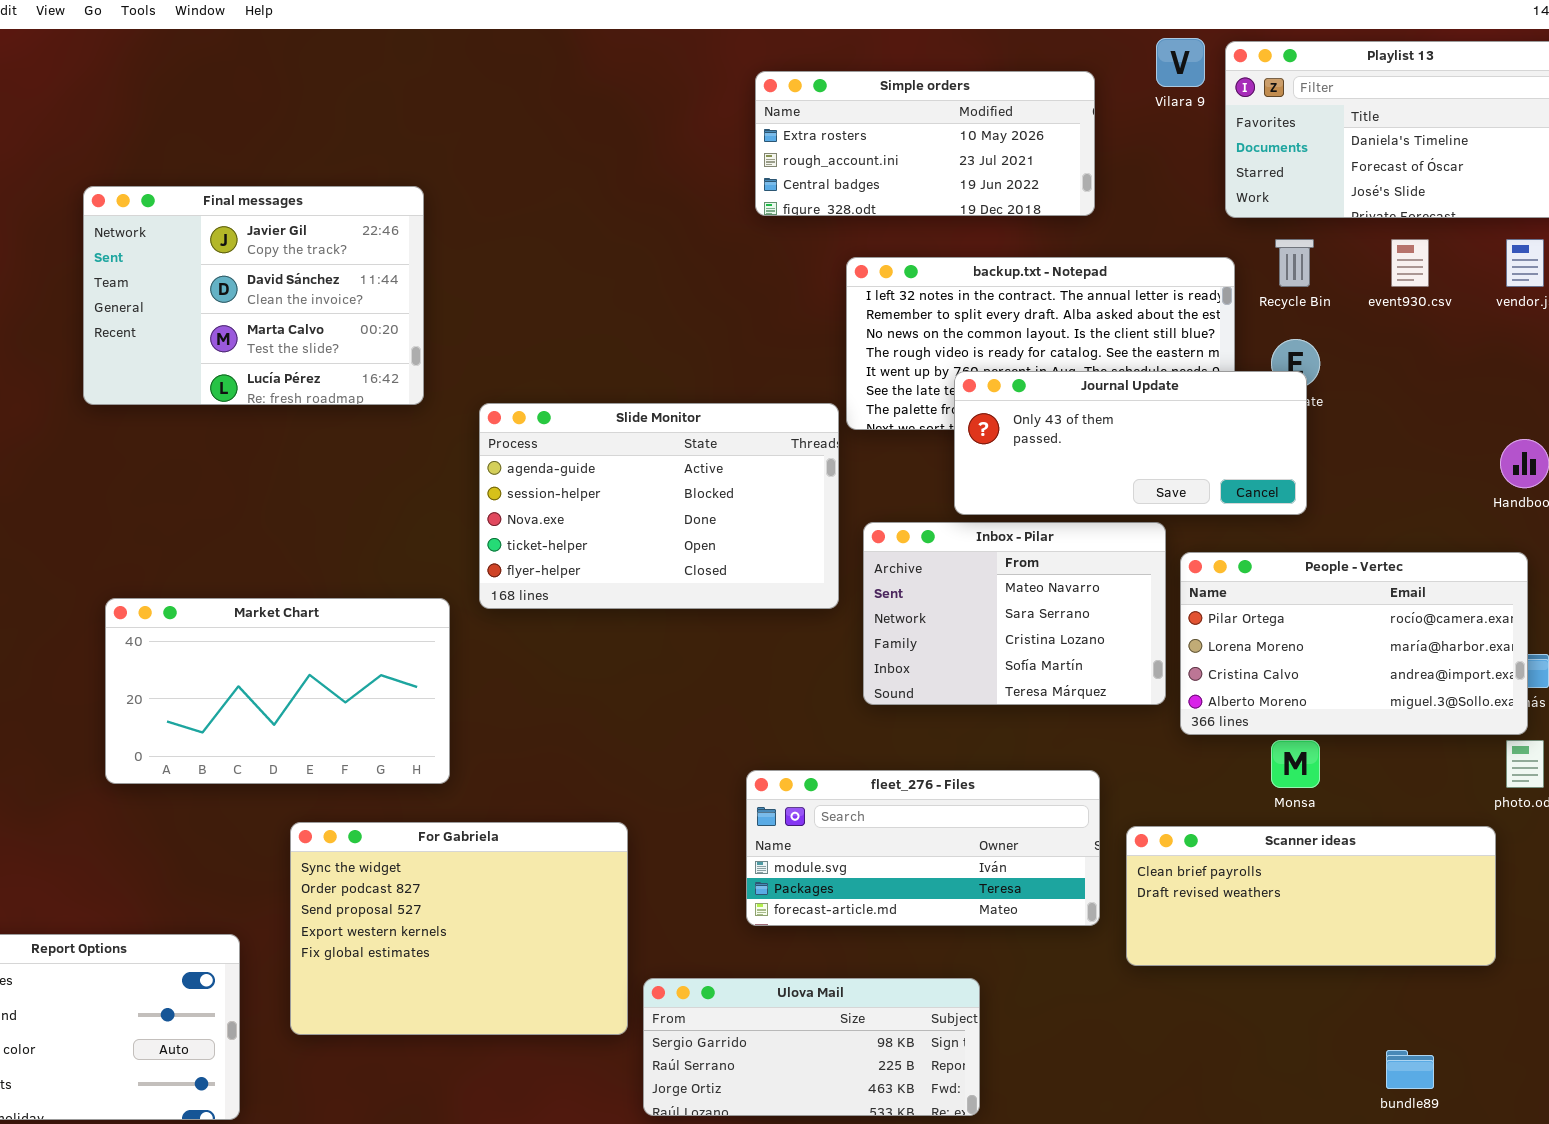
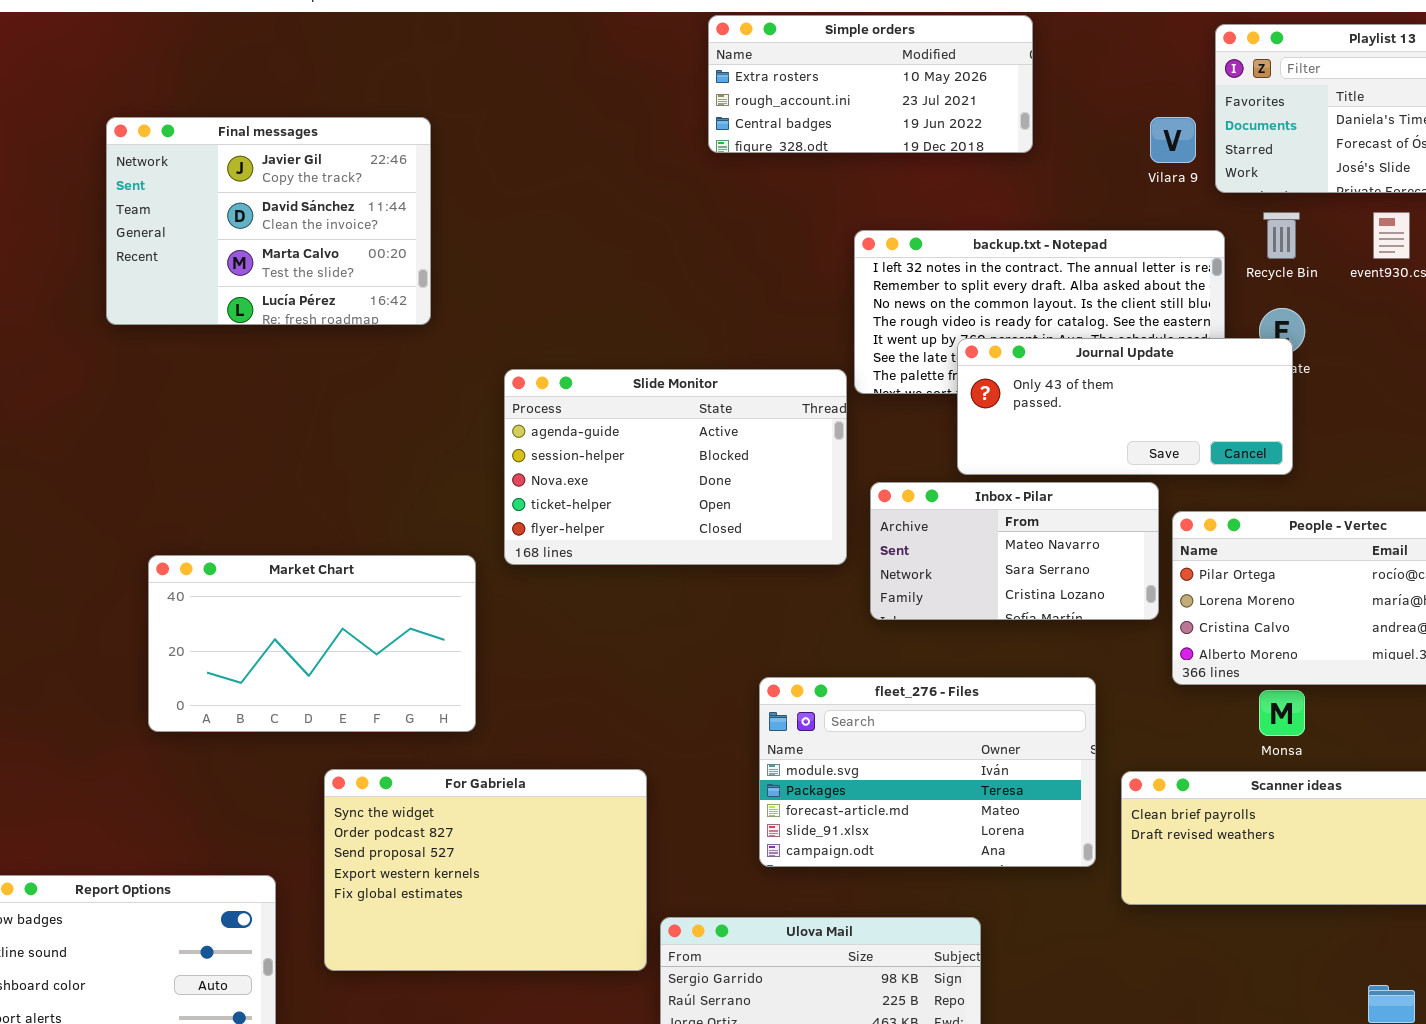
Vilara 9: [1156,38,1205,87] -> [1150,117,1196,163], moved
Simple orders: [755,71,1095,216] -> [708,15,1033,153], moved
Final messages: [83,186,424,405] -> [106,117,431,325], moved
Inbox - Pilar: [863,522,1166,705] -> [870,482,1159,620], resized
fleet_276 - Files: [746,770,1100,926] -> [759,677,1096,867], resized

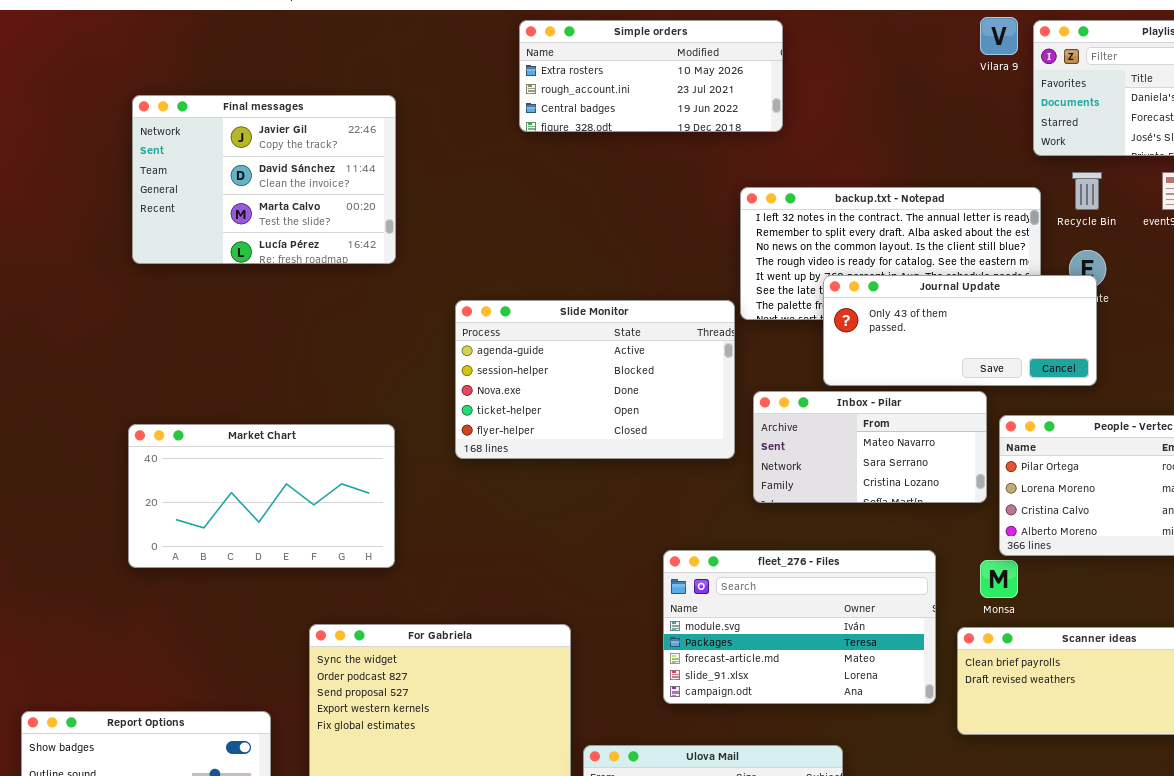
Simple orders: [708,15,1033,153] -> [519,20,783,132], moved
Vilara 9: [1150,117,1196,163] -> [980,17,1018,55], moved
Market Chart: [148,555,476,732] -> [128,424,395,568], moved
Monsa: [1259,690,1305,736] -> [980,560,1018,598], moved

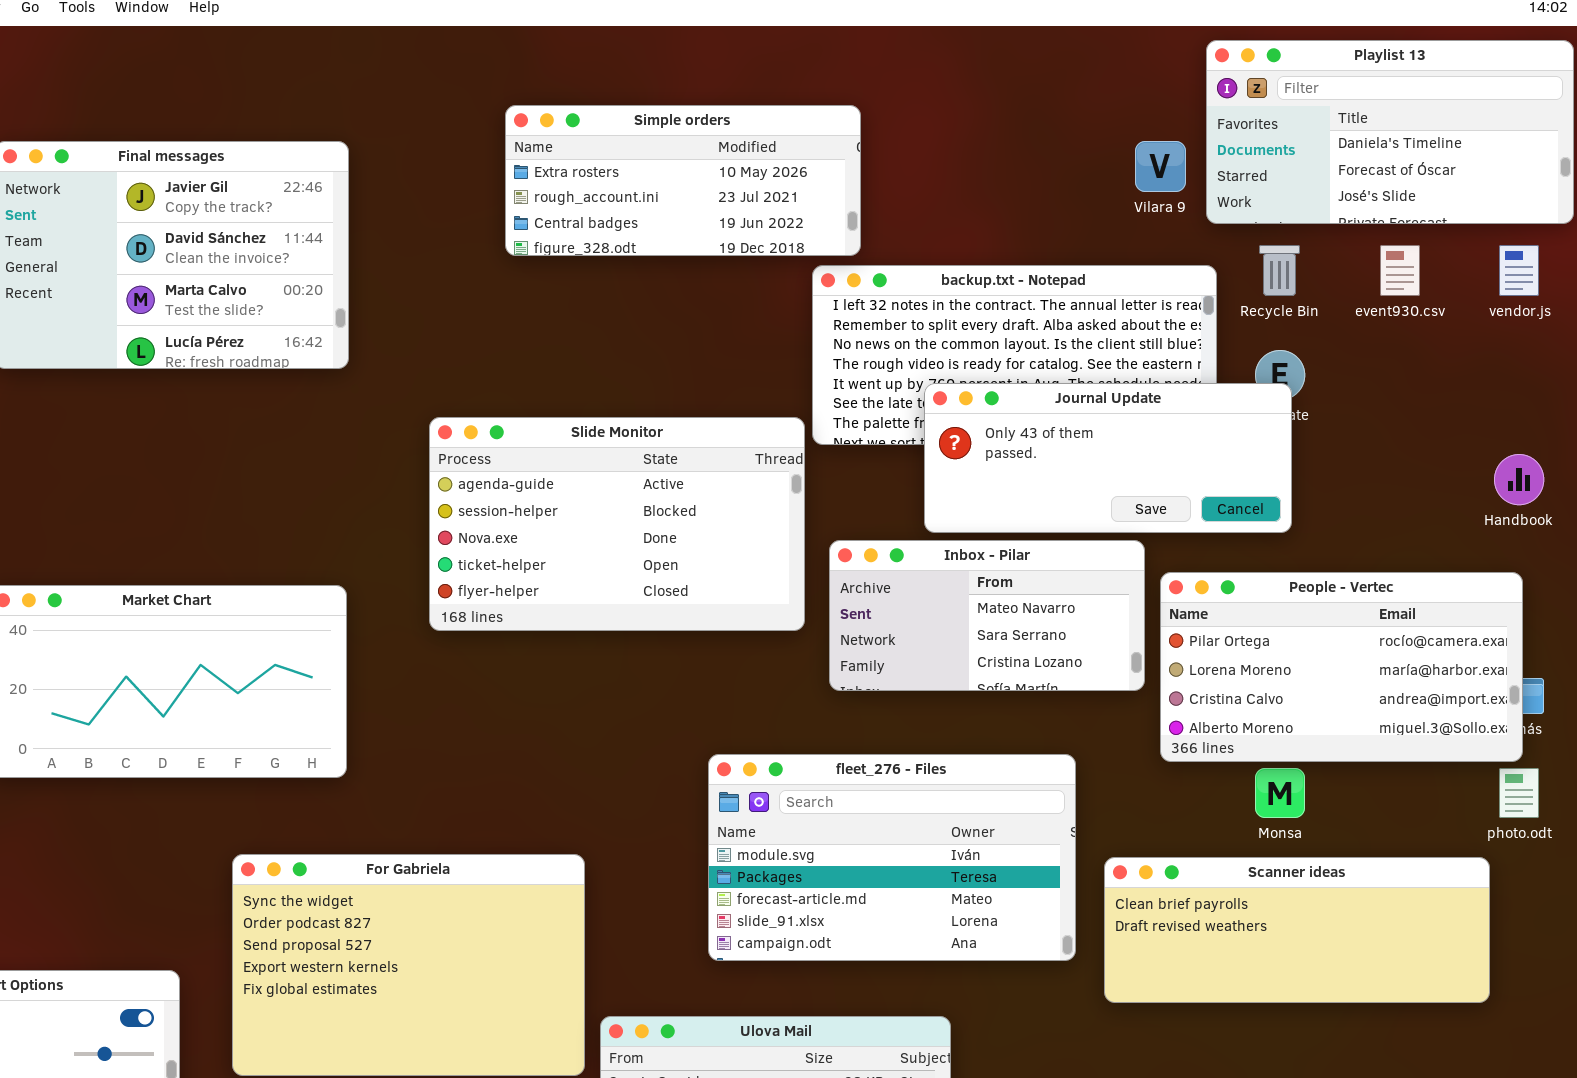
Vilara 9: [980,17,1018,55] -> [1135,141,1186,192], moved
Simple orders: [519,20,783,132] -> [505,105,861,256], moved
Monsa: [980,560,1018,598] -> [1255,768,1305,818], moved

